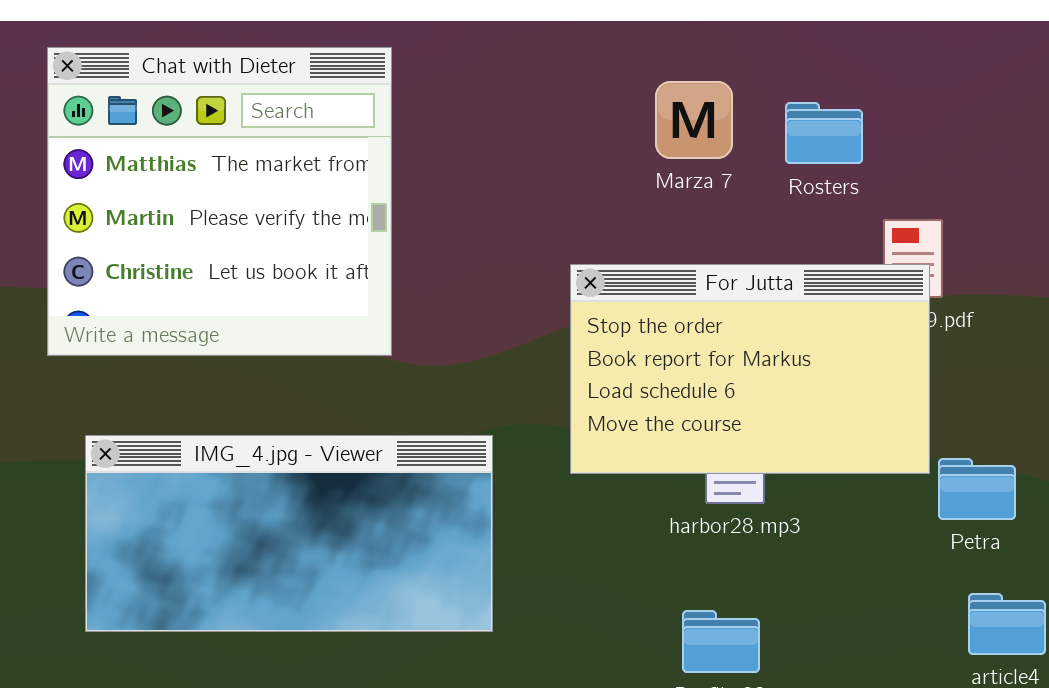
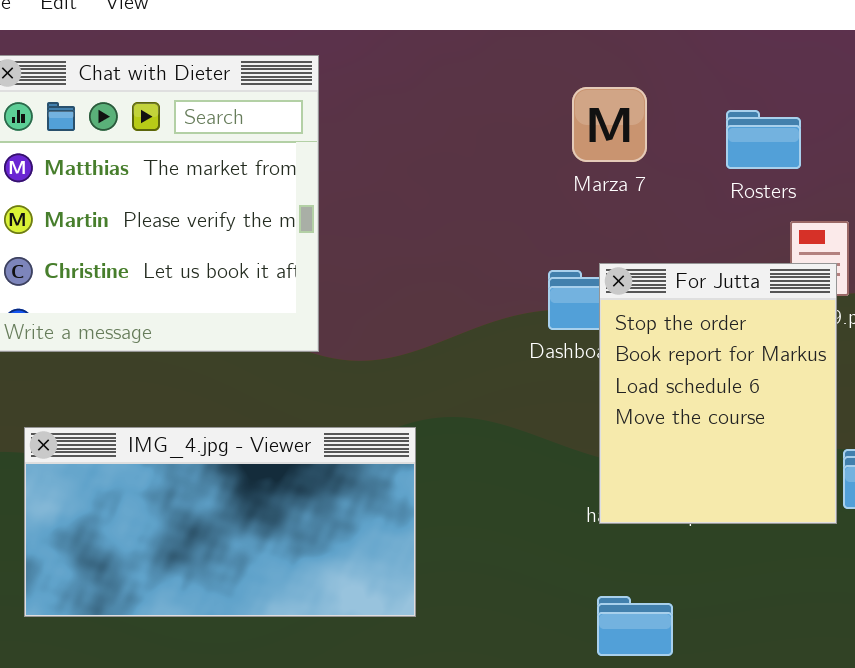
Rosters: [785,102,863,164] -> [726,110,801,169], moved
For Jutta: [570,264,930,474] -> [599,263,837,524], resized

